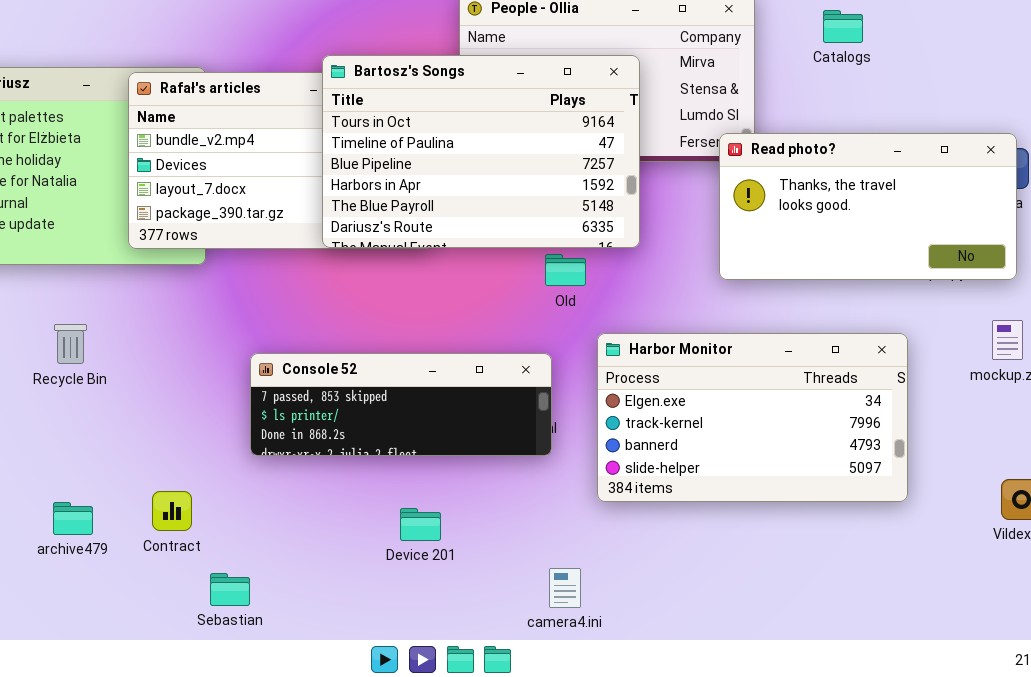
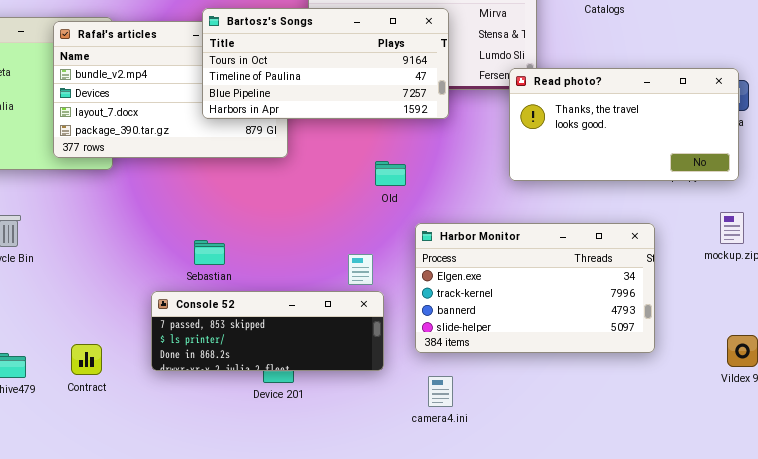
Bartosz's Songs: [322,55,640,248] -> [202,8,449,119], resized
Console 52: [250,353,552,456] -> [151,291,384,371], moved
camera4.ini: [549,568,581,608] -> [428,376,453,407], moved
Sebastian: [210,573,250,606] -> [194,240,225,265], moved

